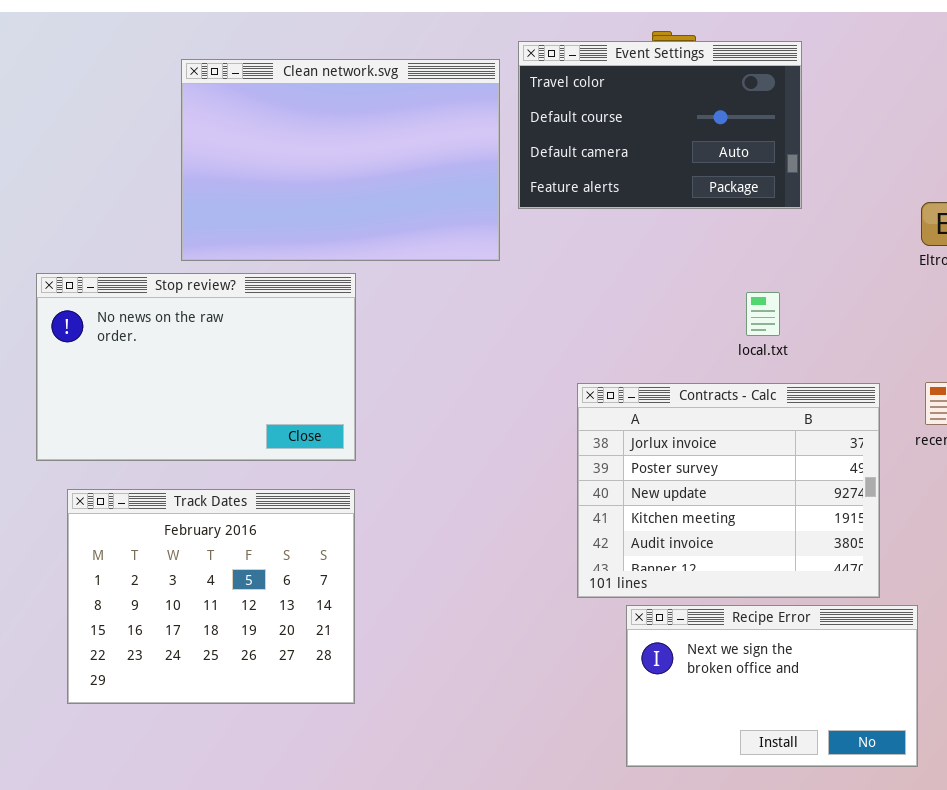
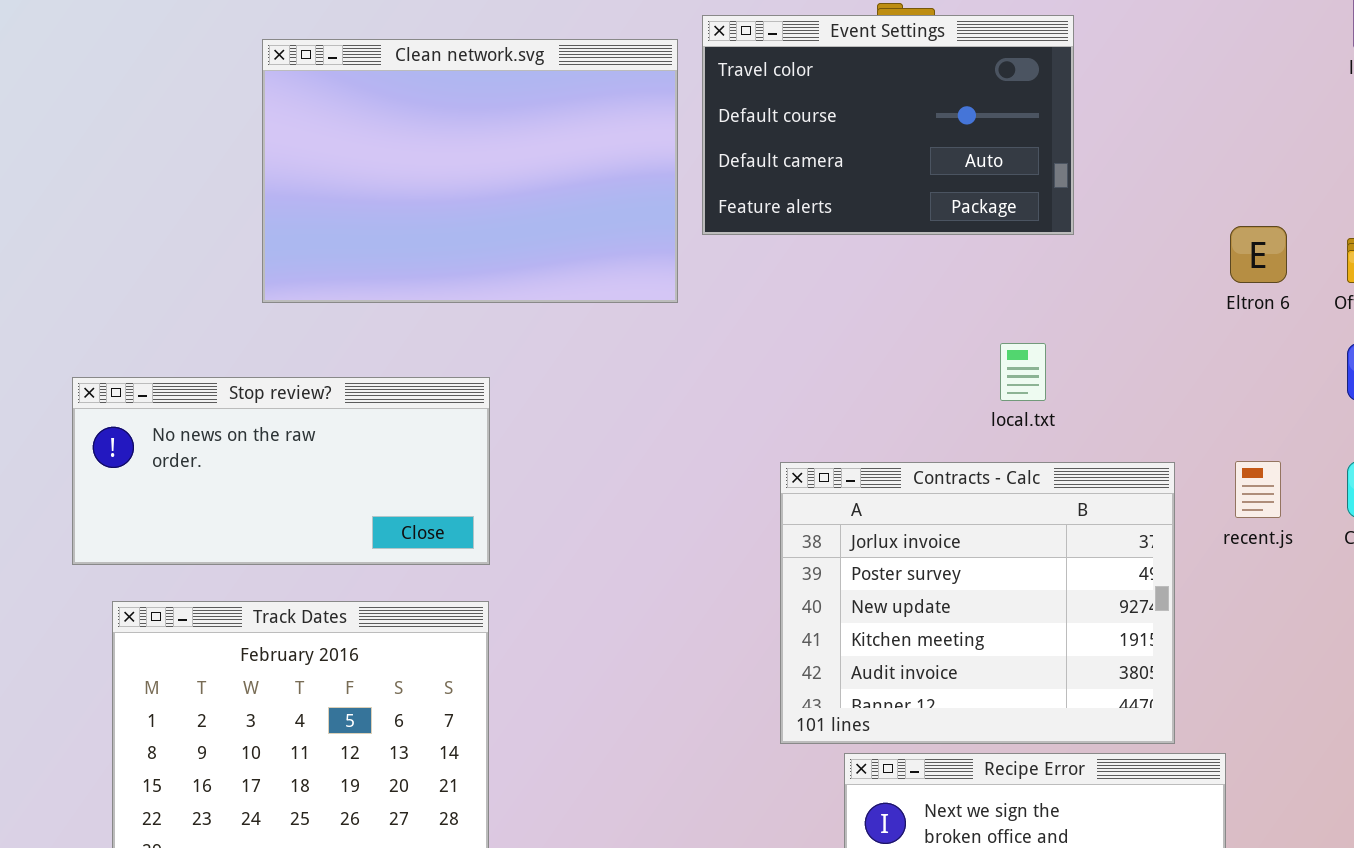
Stop review?: [36,273,356,461] -> [72,377,490,565], resized

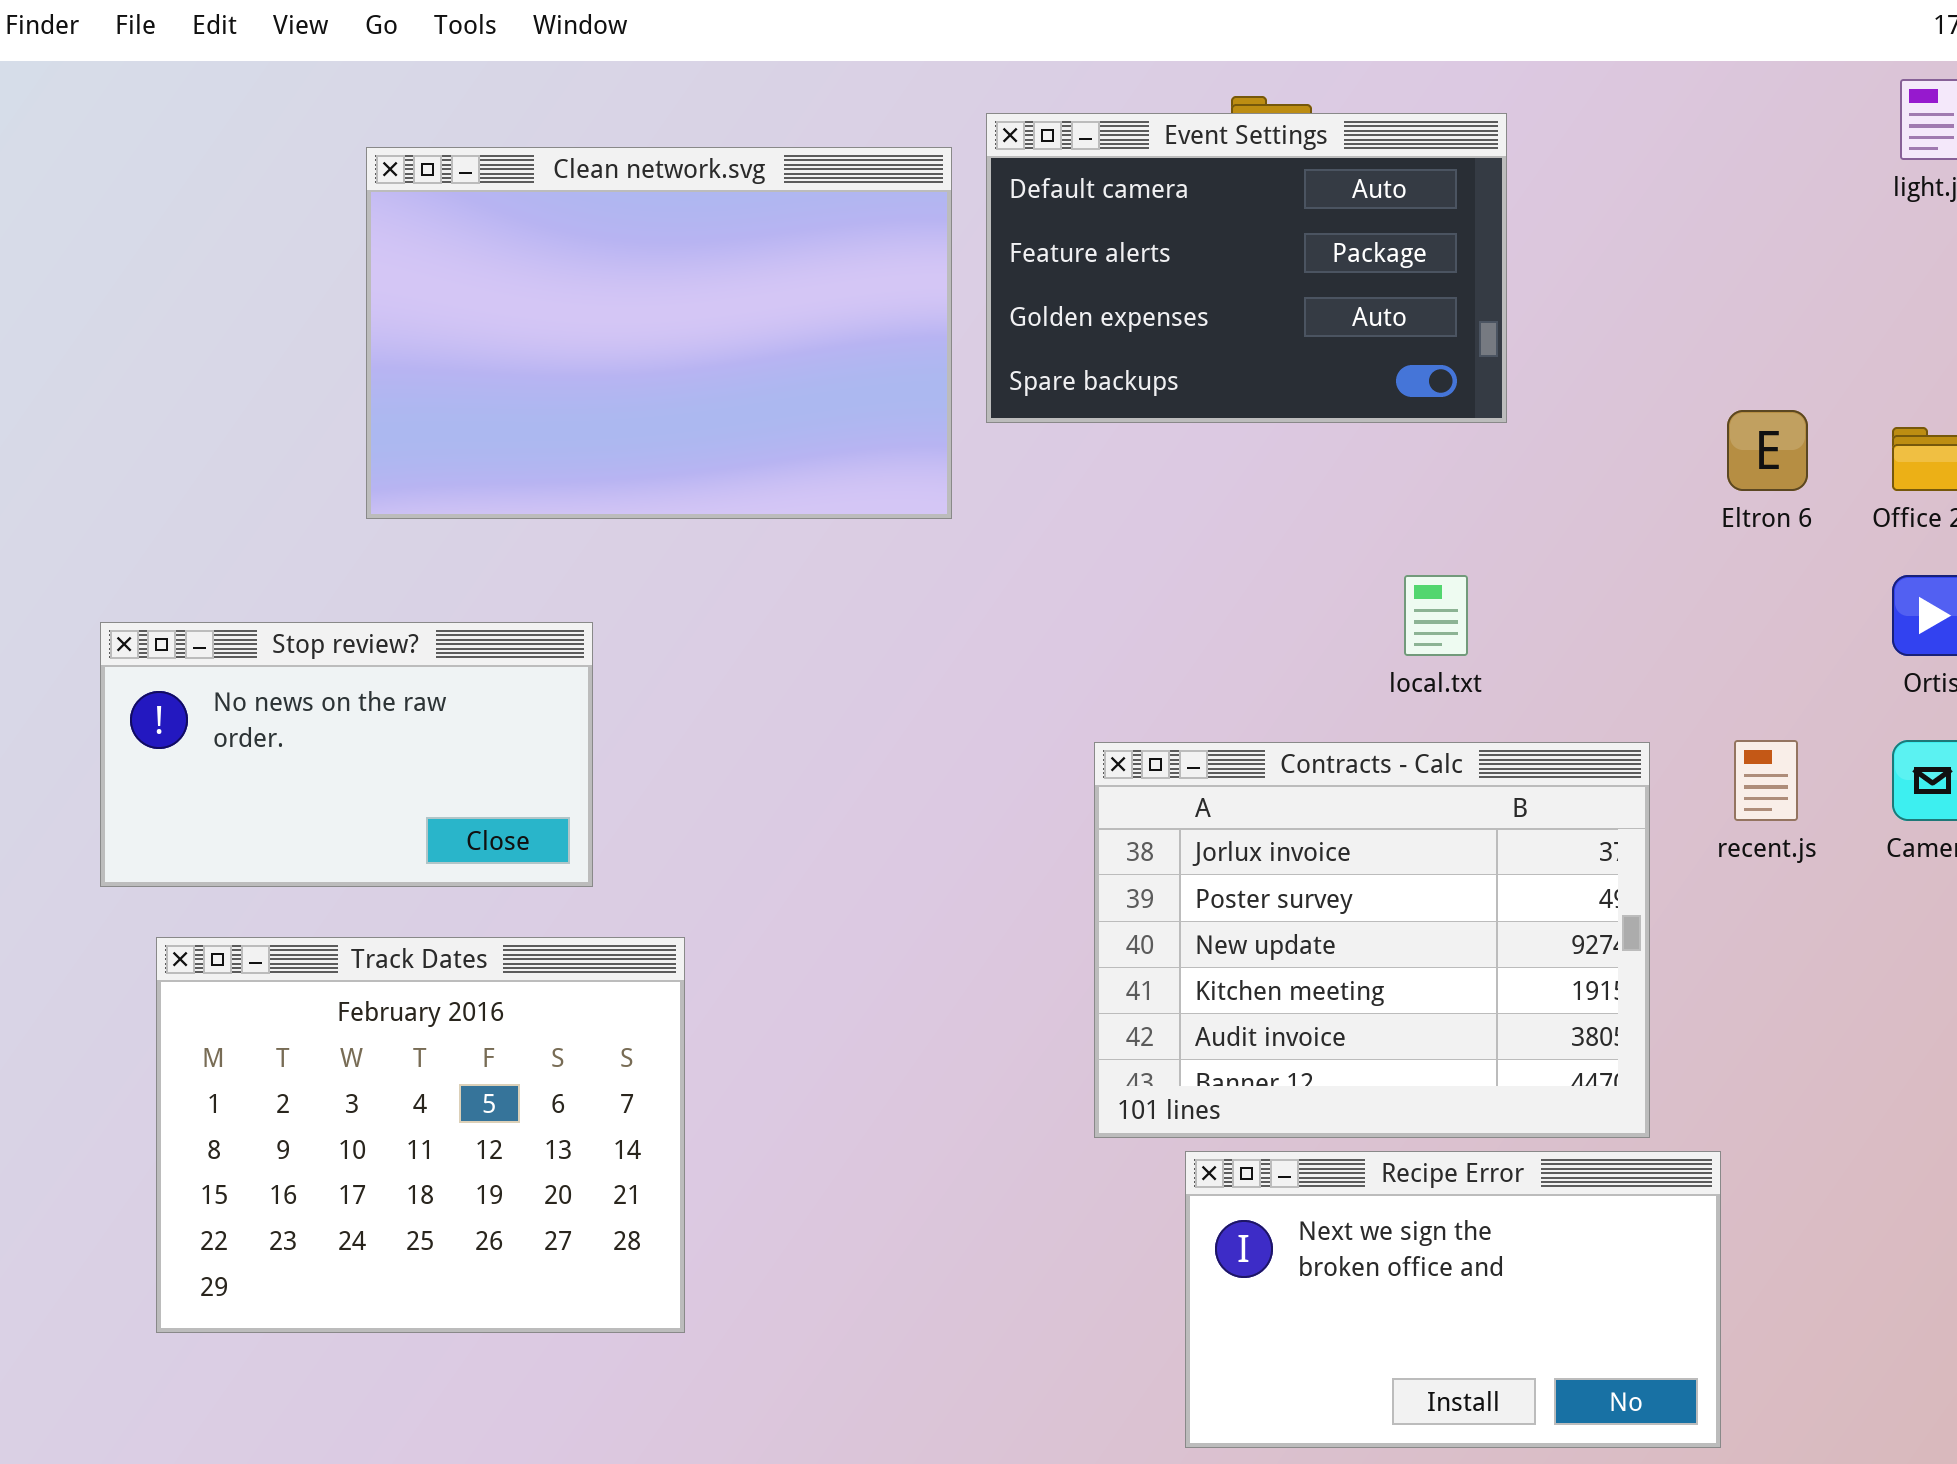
Event Settings: [702,15,1074,235] -> [986,113,1507,423], scrolled down 2 rows
Stop review?: [72,377,490,565] -> [100,622,593,887], resized

